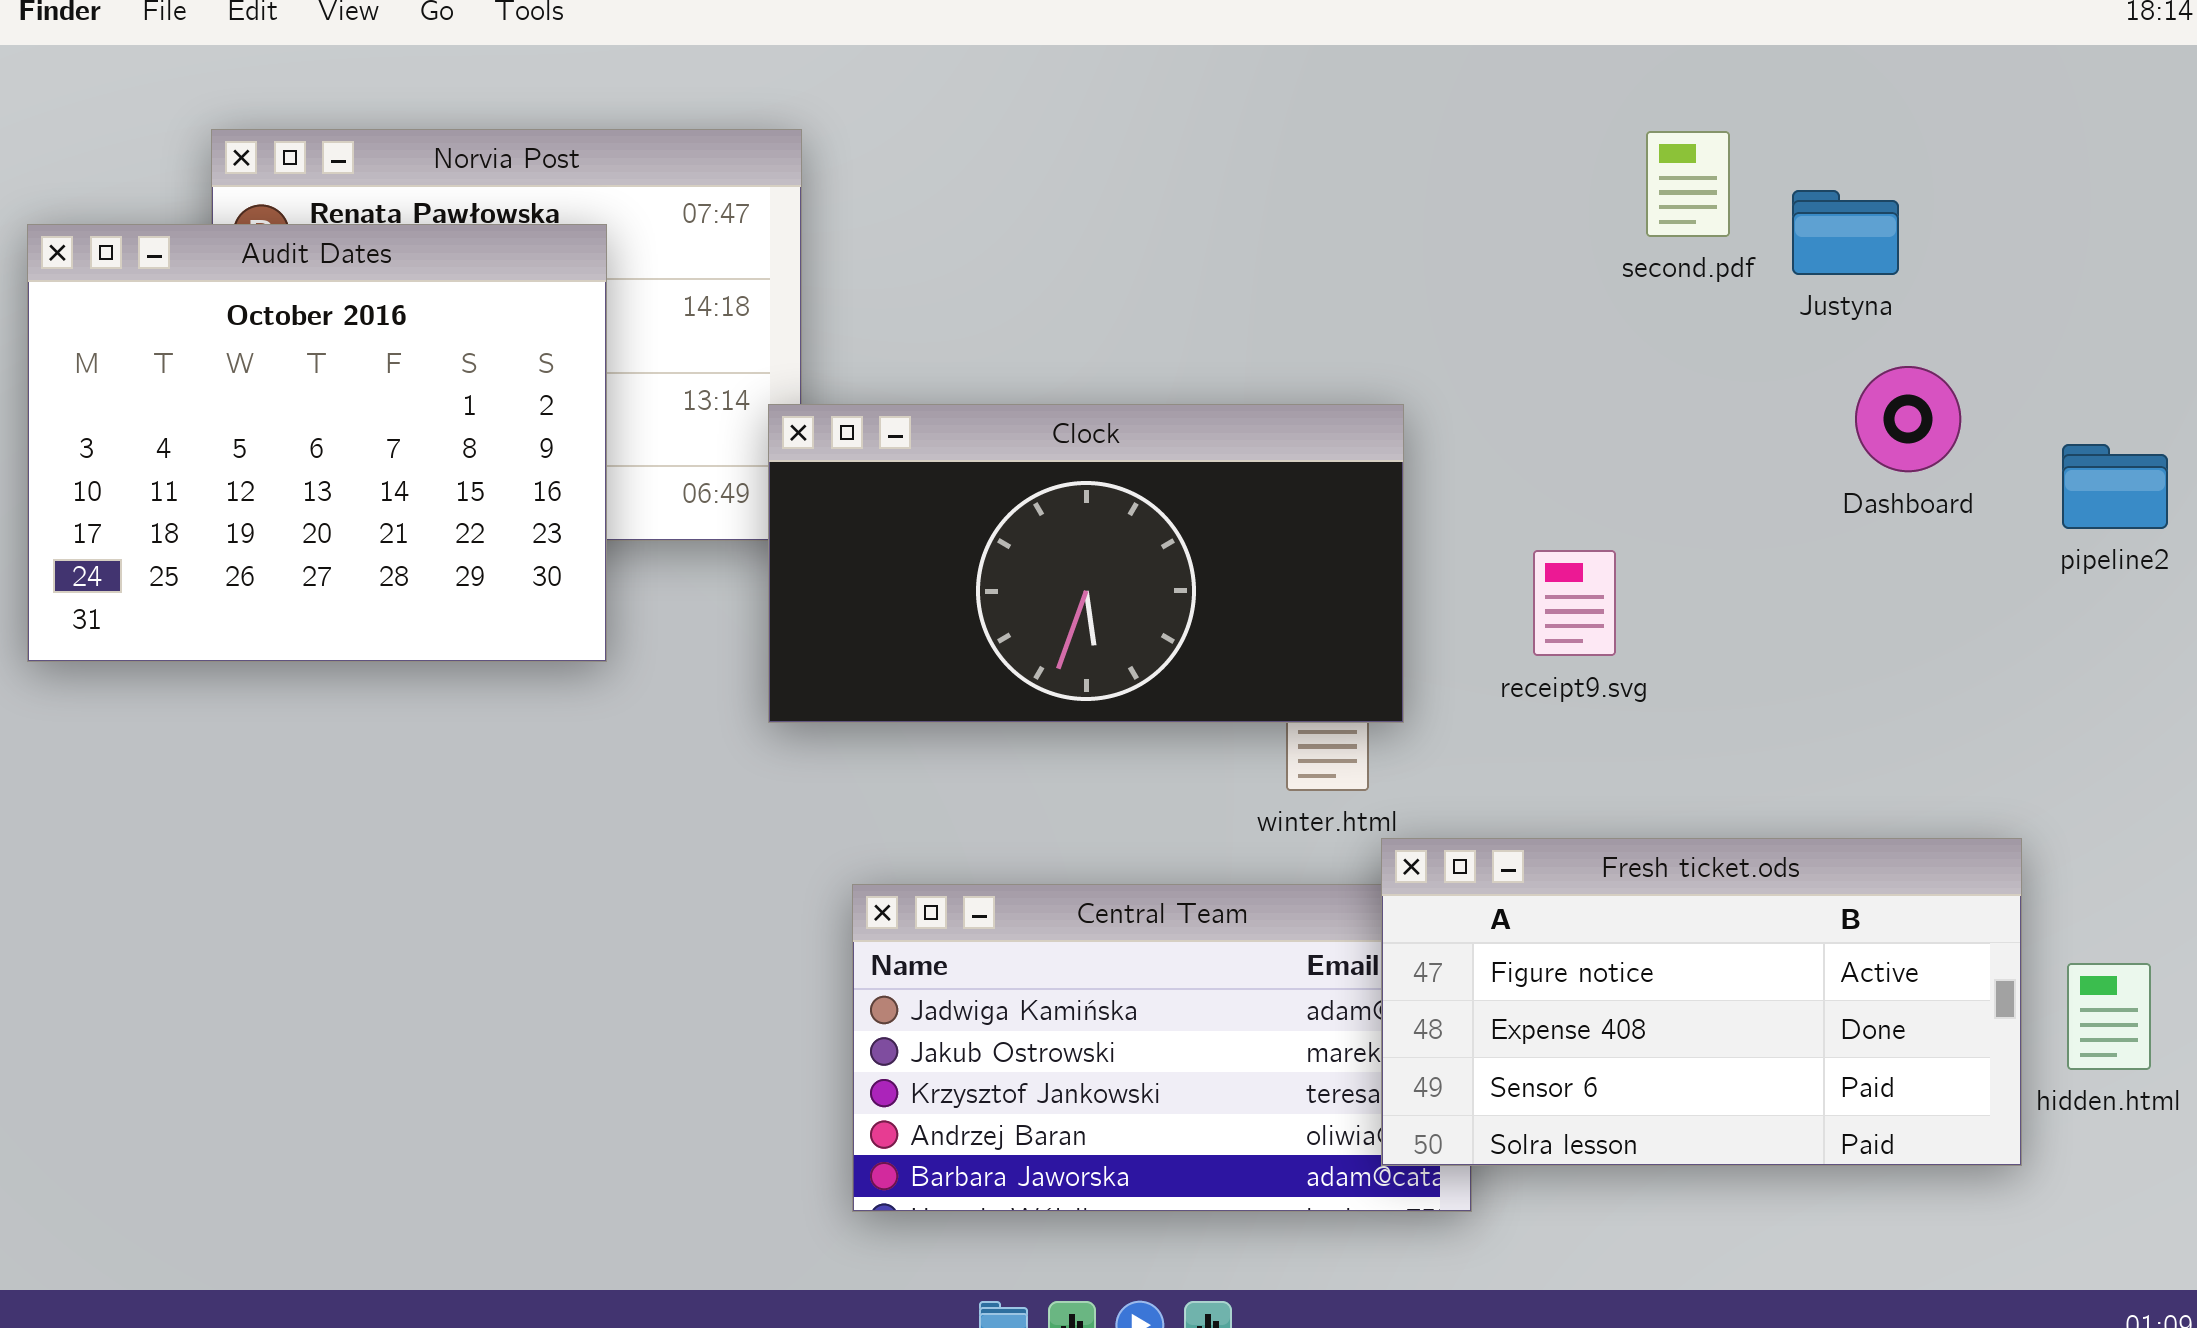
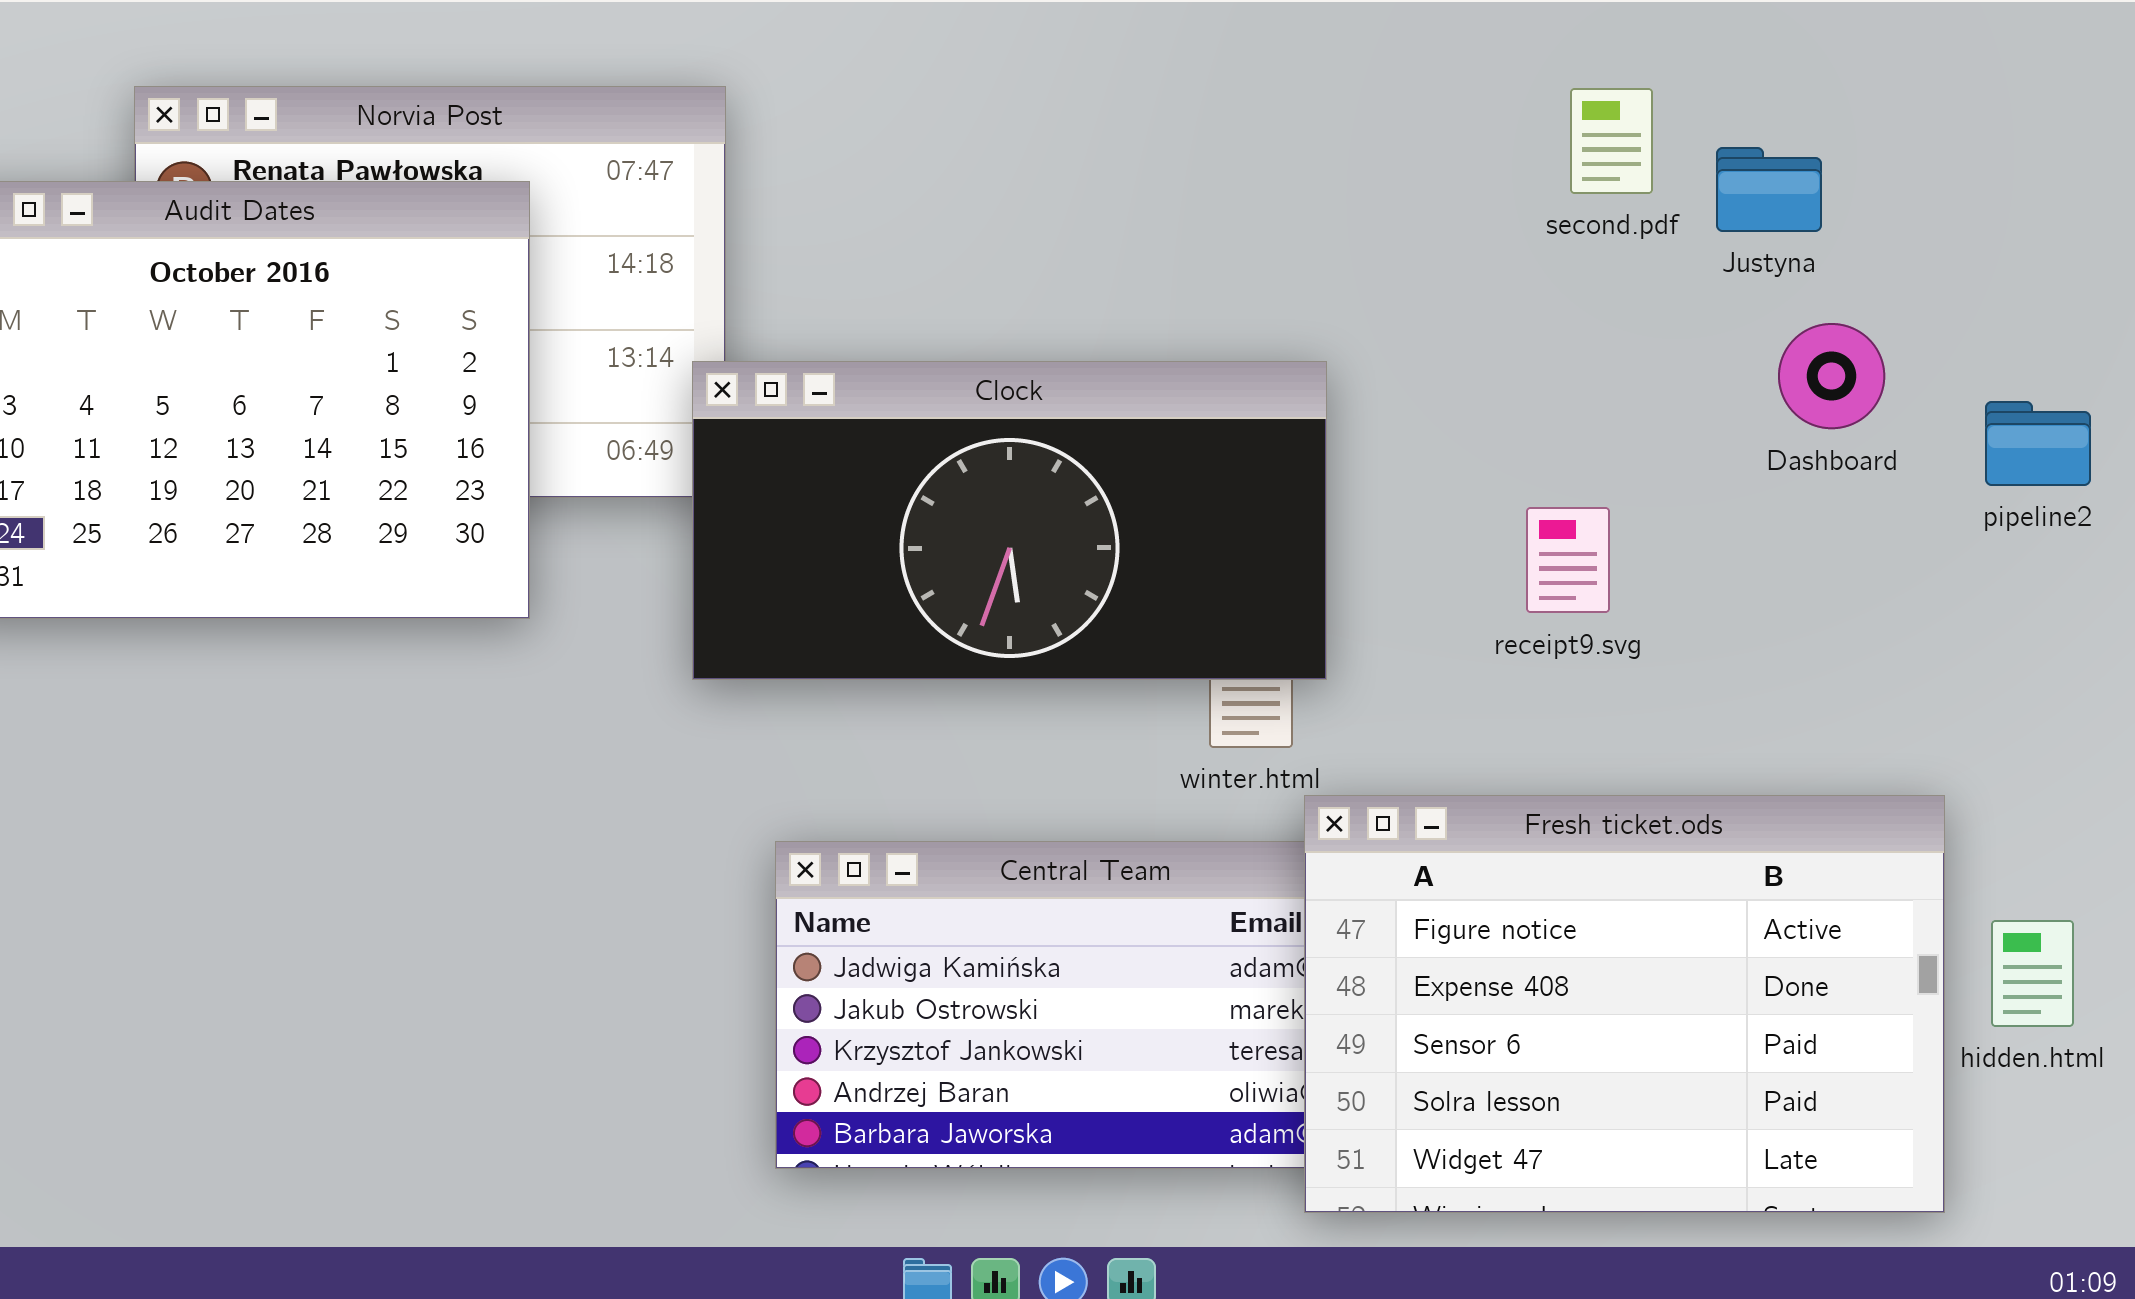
receipt9.svg: [1533,550,1616,656] -> [1526,507,1610,613], moved
Fresh ticket.ods: [1381,838,2022,1166] -> [1304,795,1945,1213], resized

